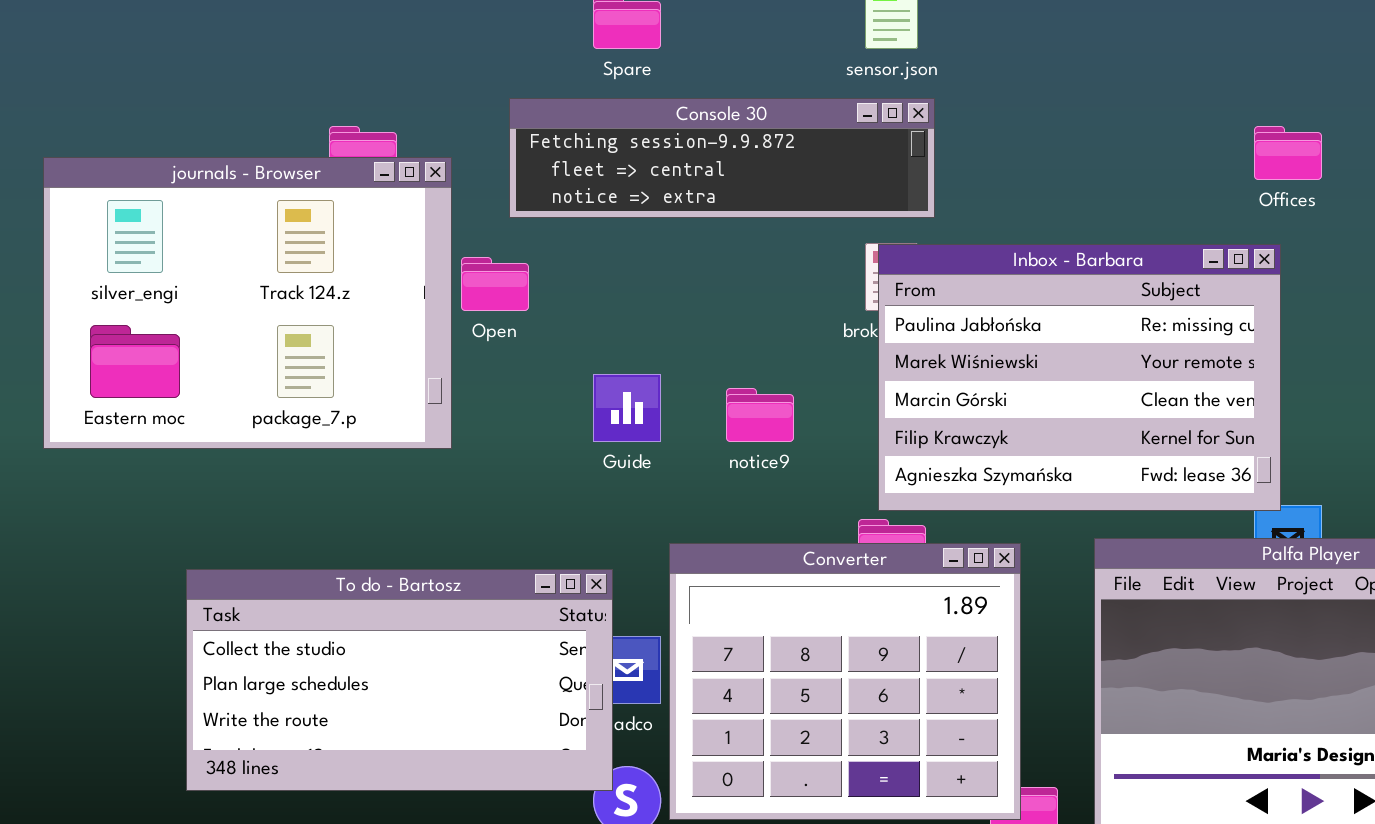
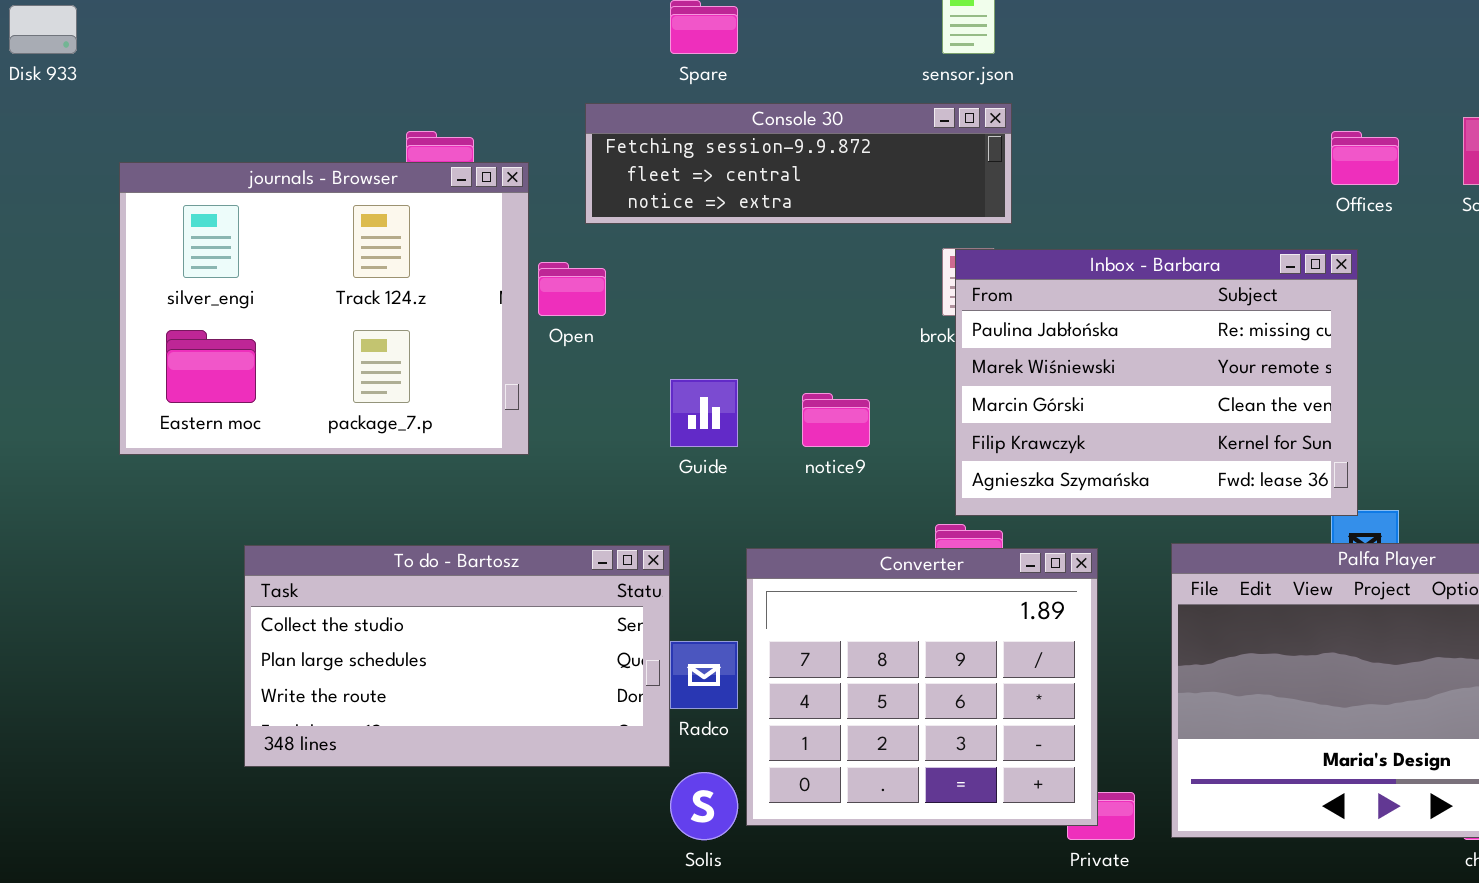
To do - Bartosz: [186,569,613,791] -> [244,545,670,767], moved

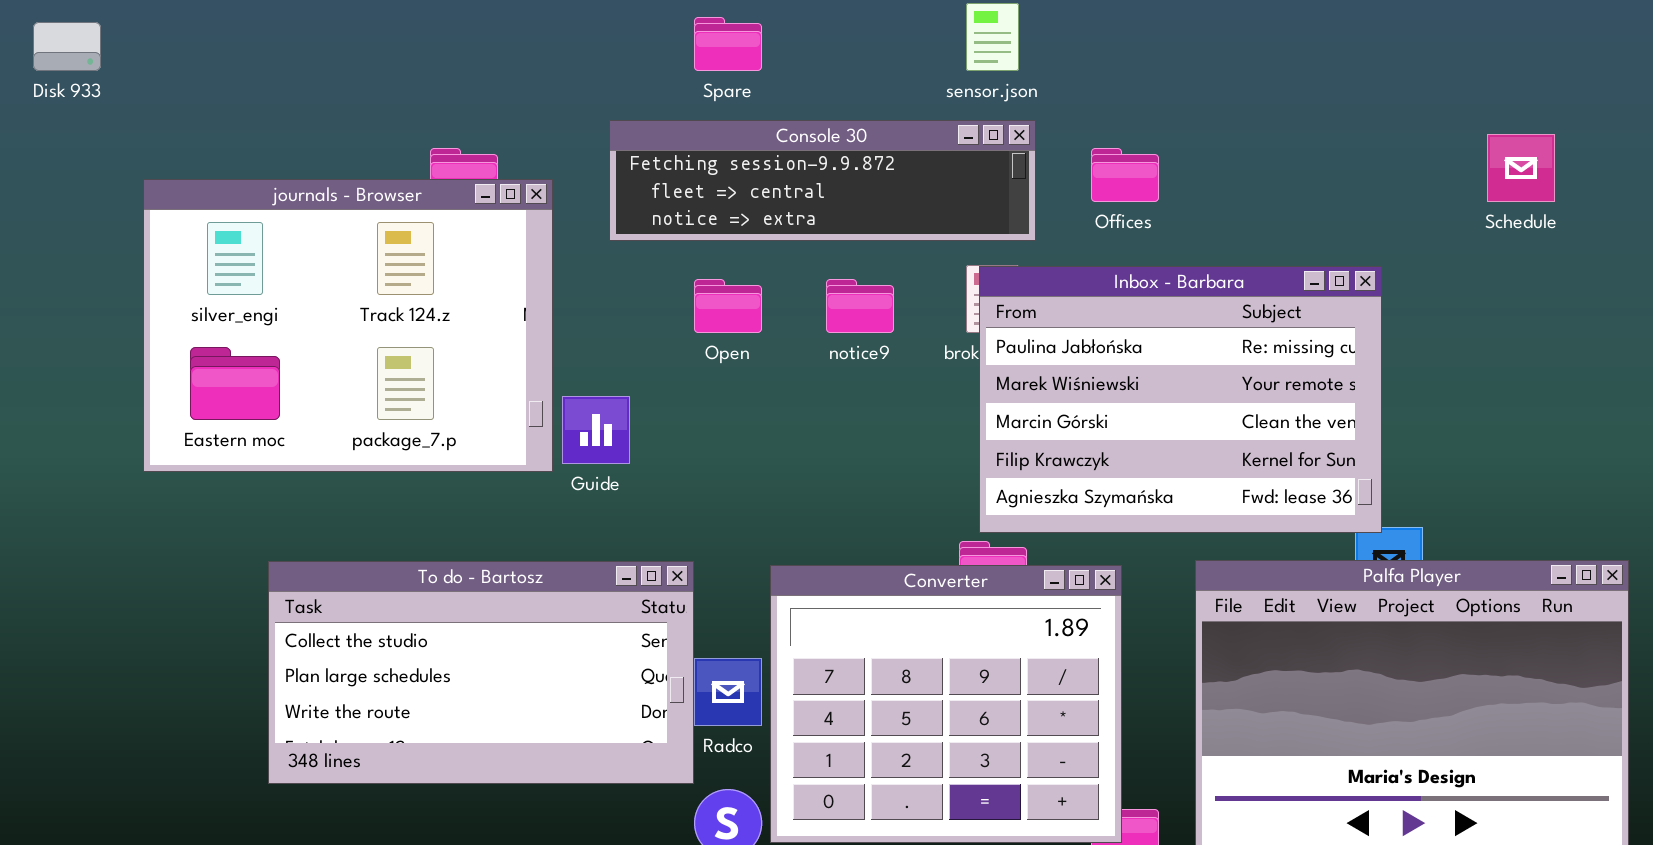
Offices: [1331,131,1399,185] -> [1091,148,1159,202], moved
Open: [538,262,606,316] -> [694,279,762,333], moved
Guide: [670,379,738,447] -> [562,396,630,464], moved
notice9: [802,393,870,447] -> [826,279,894,333], moved

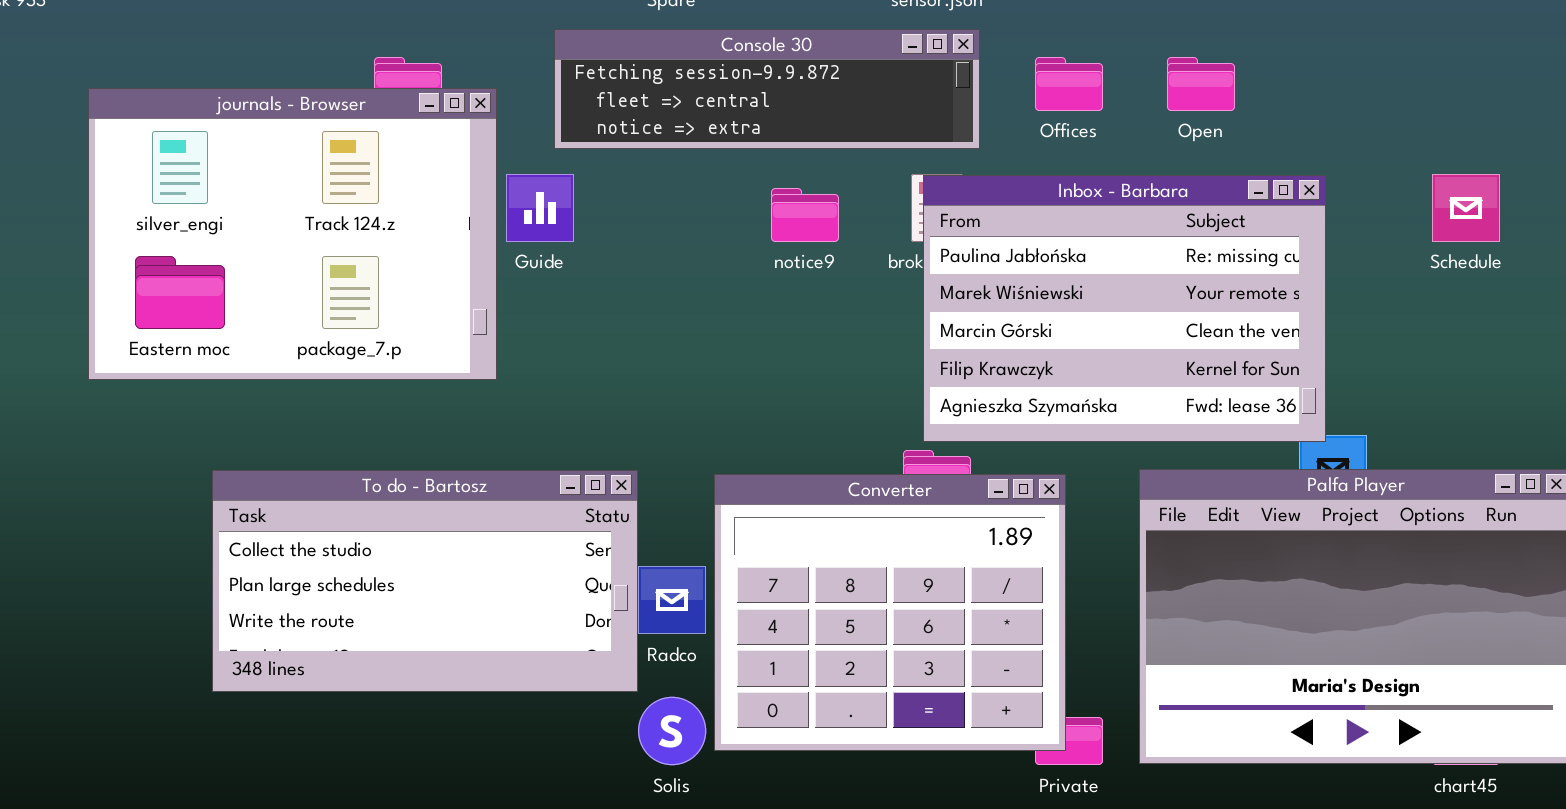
Schedule: [1487,134,1555,202] -> [1432,174,1500,242], moved
Open: [694,279,762,333] -> [1167,57,1235,111], moved
Guide: [562,396,630,464] -> [506,174,574,242], moved

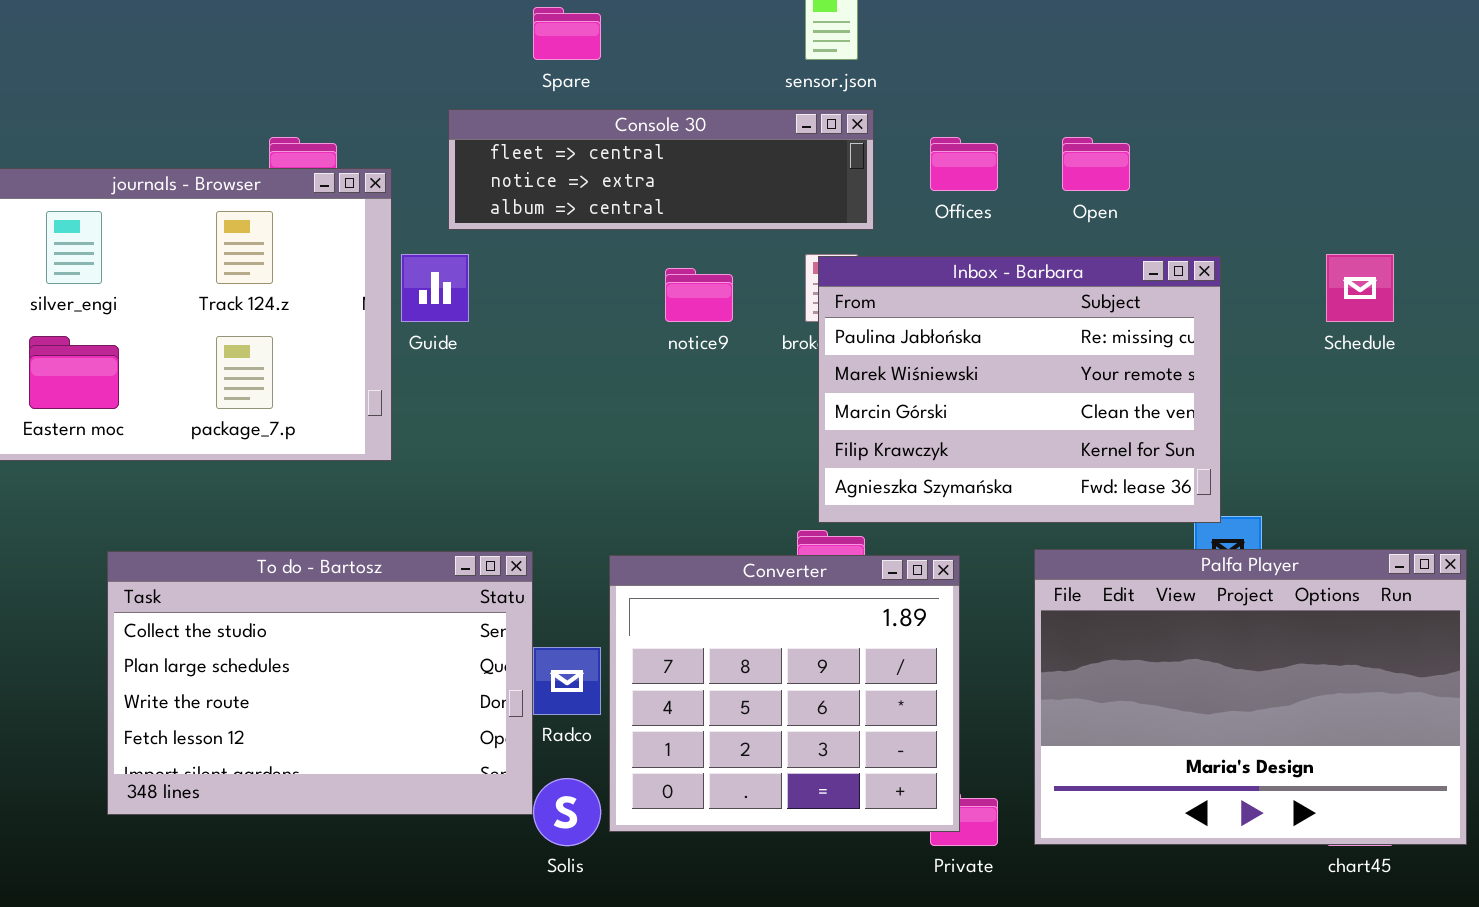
Console 30: [554,29,980,149] -> [448,109,874,230], scrolled down 1 row
To do - Bartosz: [212,470,638,692] -> [107,551,533,815], resized

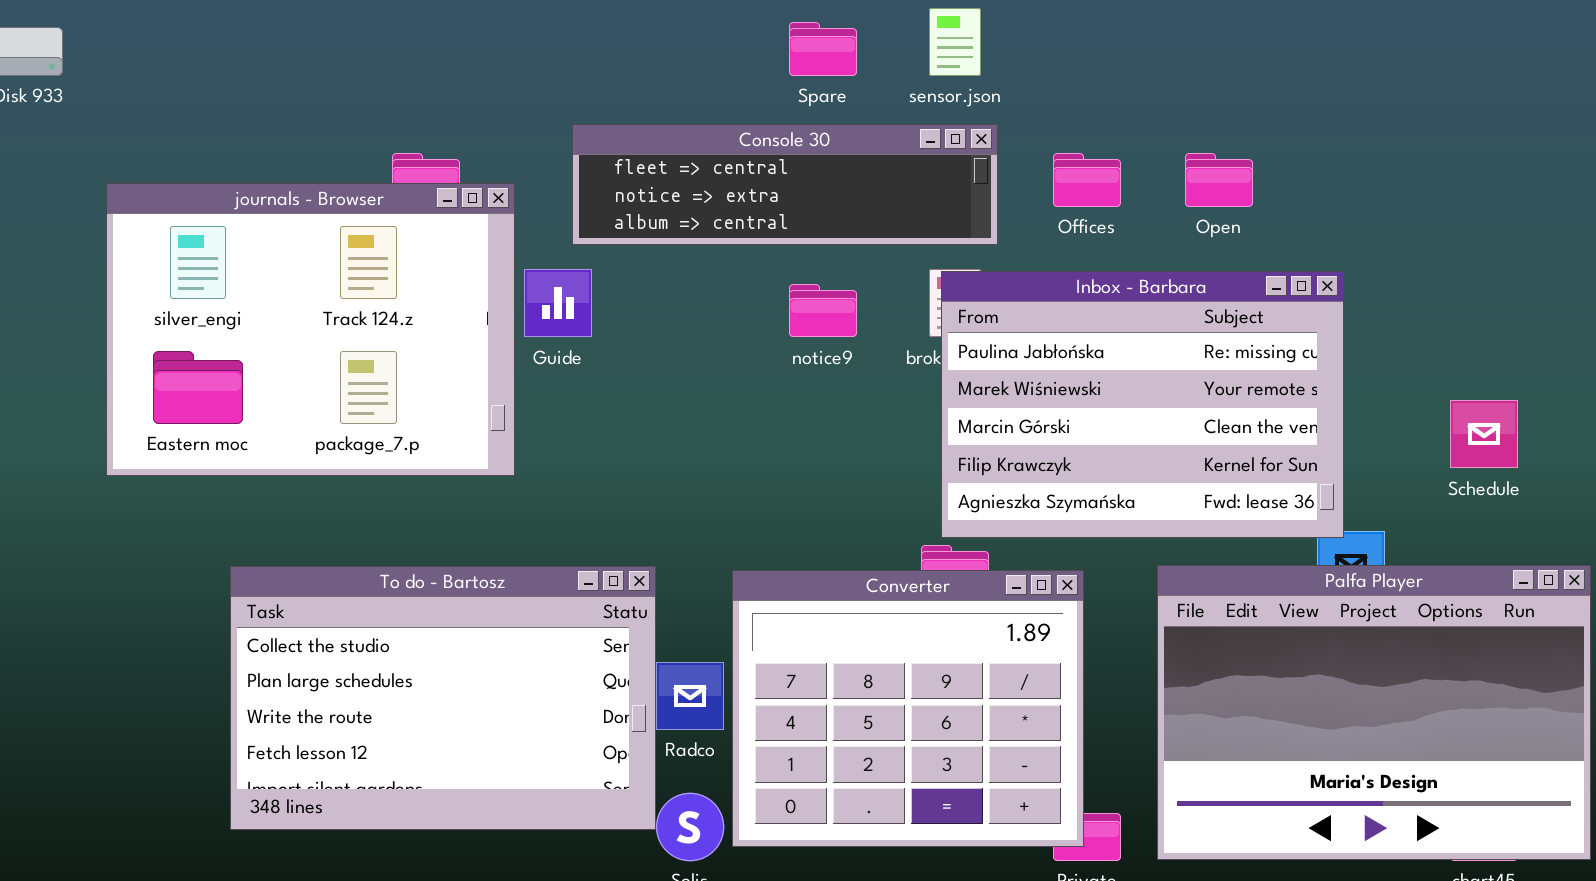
Spare: [533,7,601,60] -> [789,22,857,76], moved
Schedule: [1326,254,1394,322] -> [1450,400,1518,468], moved

